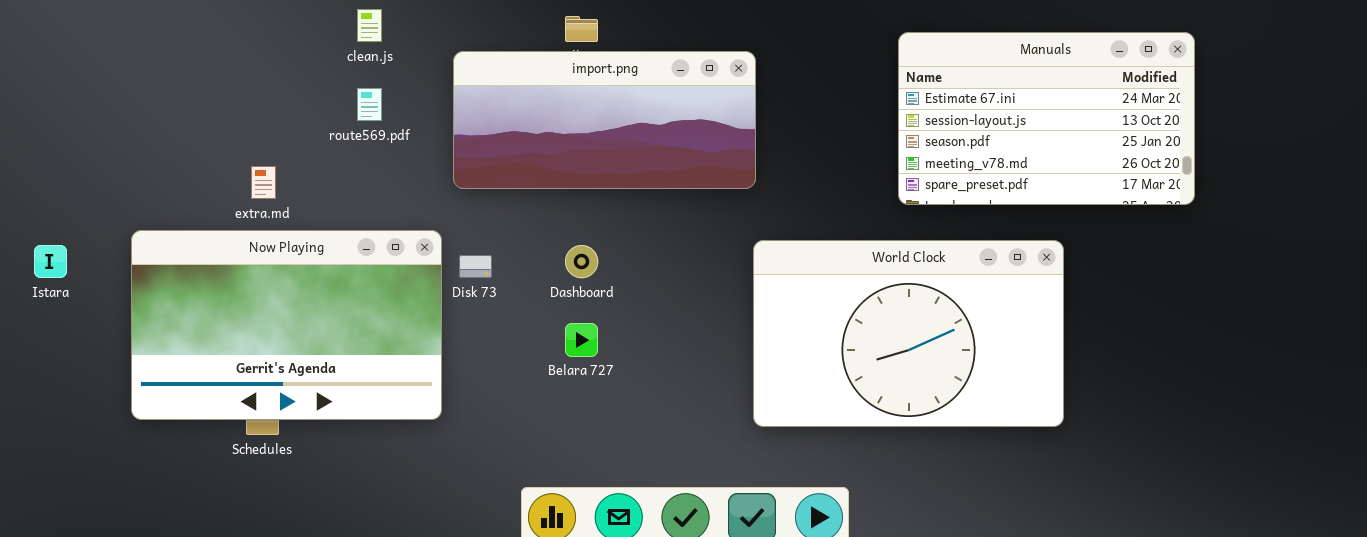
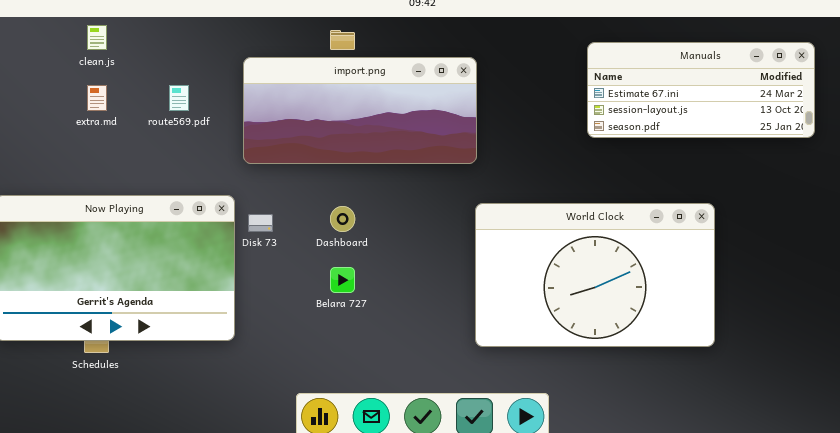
clean.js: [357,9,382,42] -> [87,25,107,50], moved
Manuals: [898,32,1195,205] -> [587,42,815,138], resized
extra.md: [251,166,276,199] -> [87,85,107,111], moved

